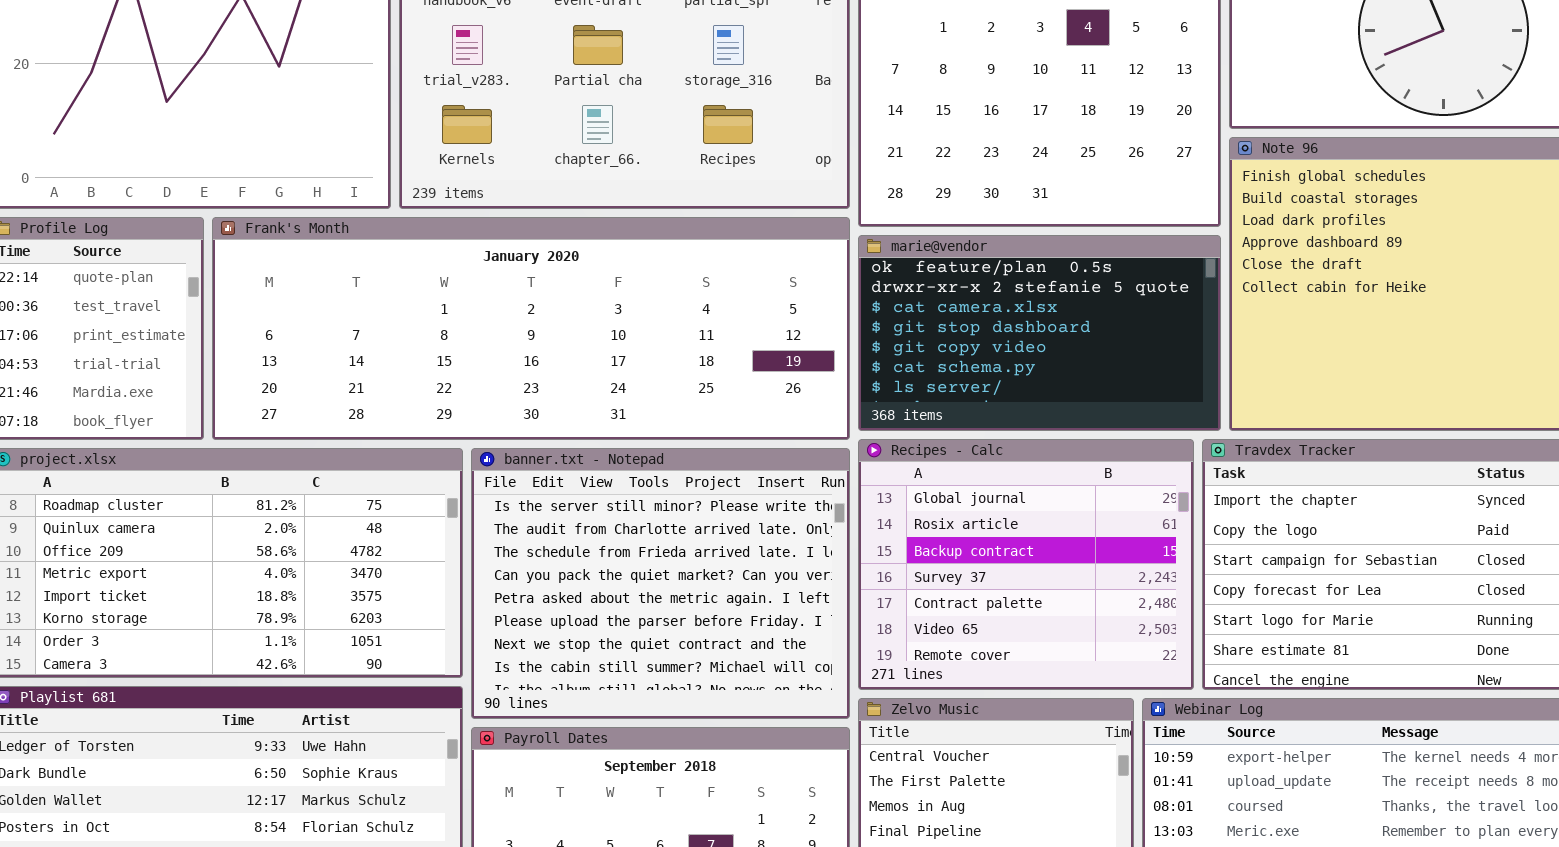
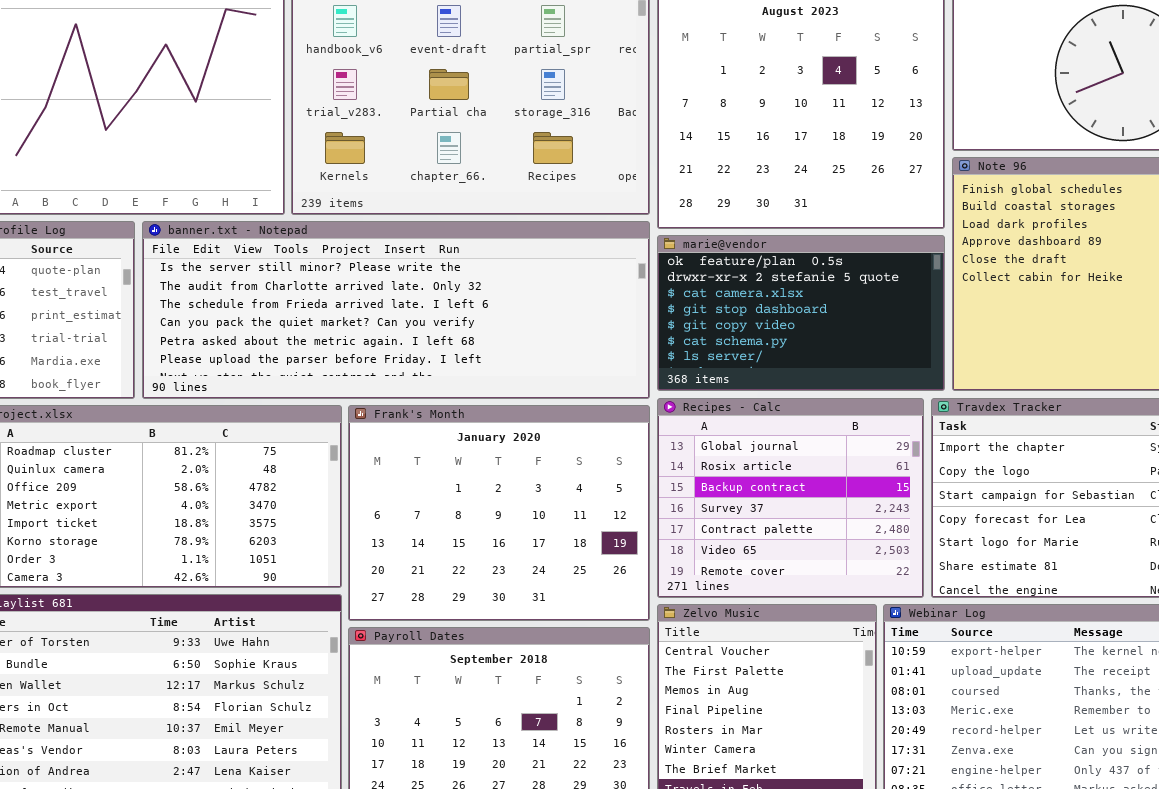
Frank's Month: [212,217,850,440] -> [348,405,650,621], moved, resized
banner.txt - Notepad: [471,448,850,719] -> [142,221,650,399], moved, resized

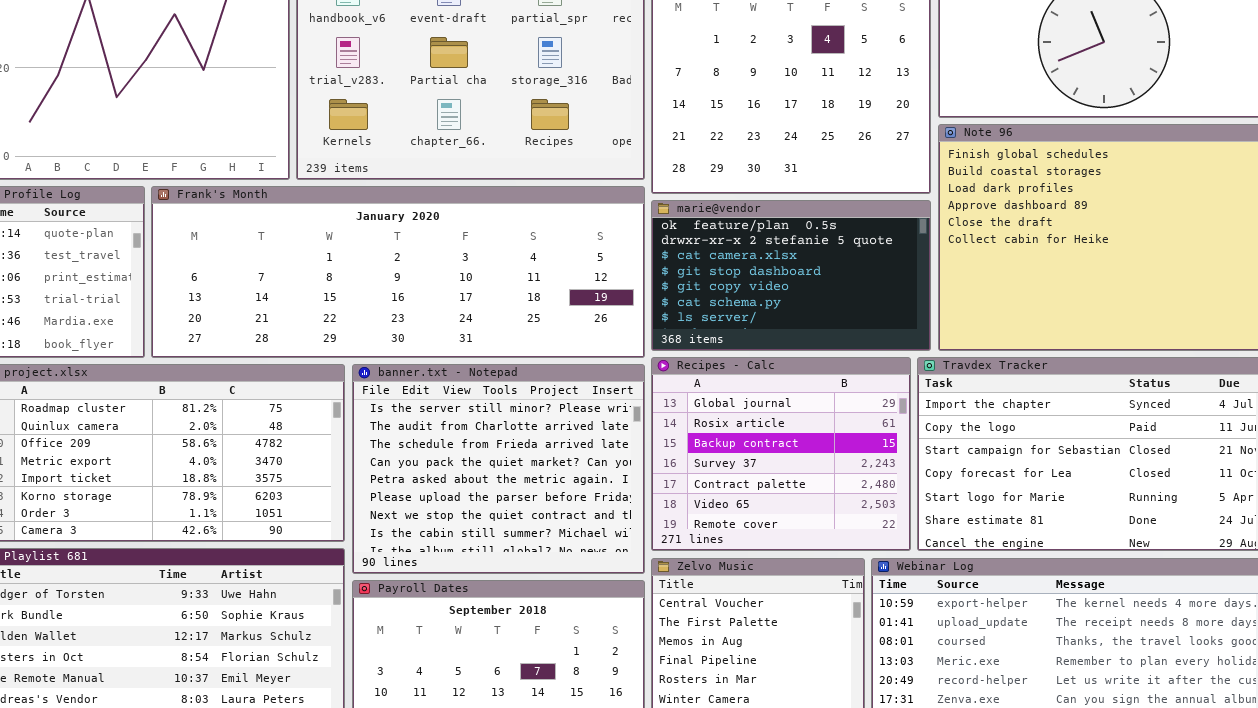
banner.txt - Notepad: [142,221,650,399] -> [352,364,645,574], moved, resized
Frank's Month: [348,405,650,621] -> [151,186,645,358], moved, resized

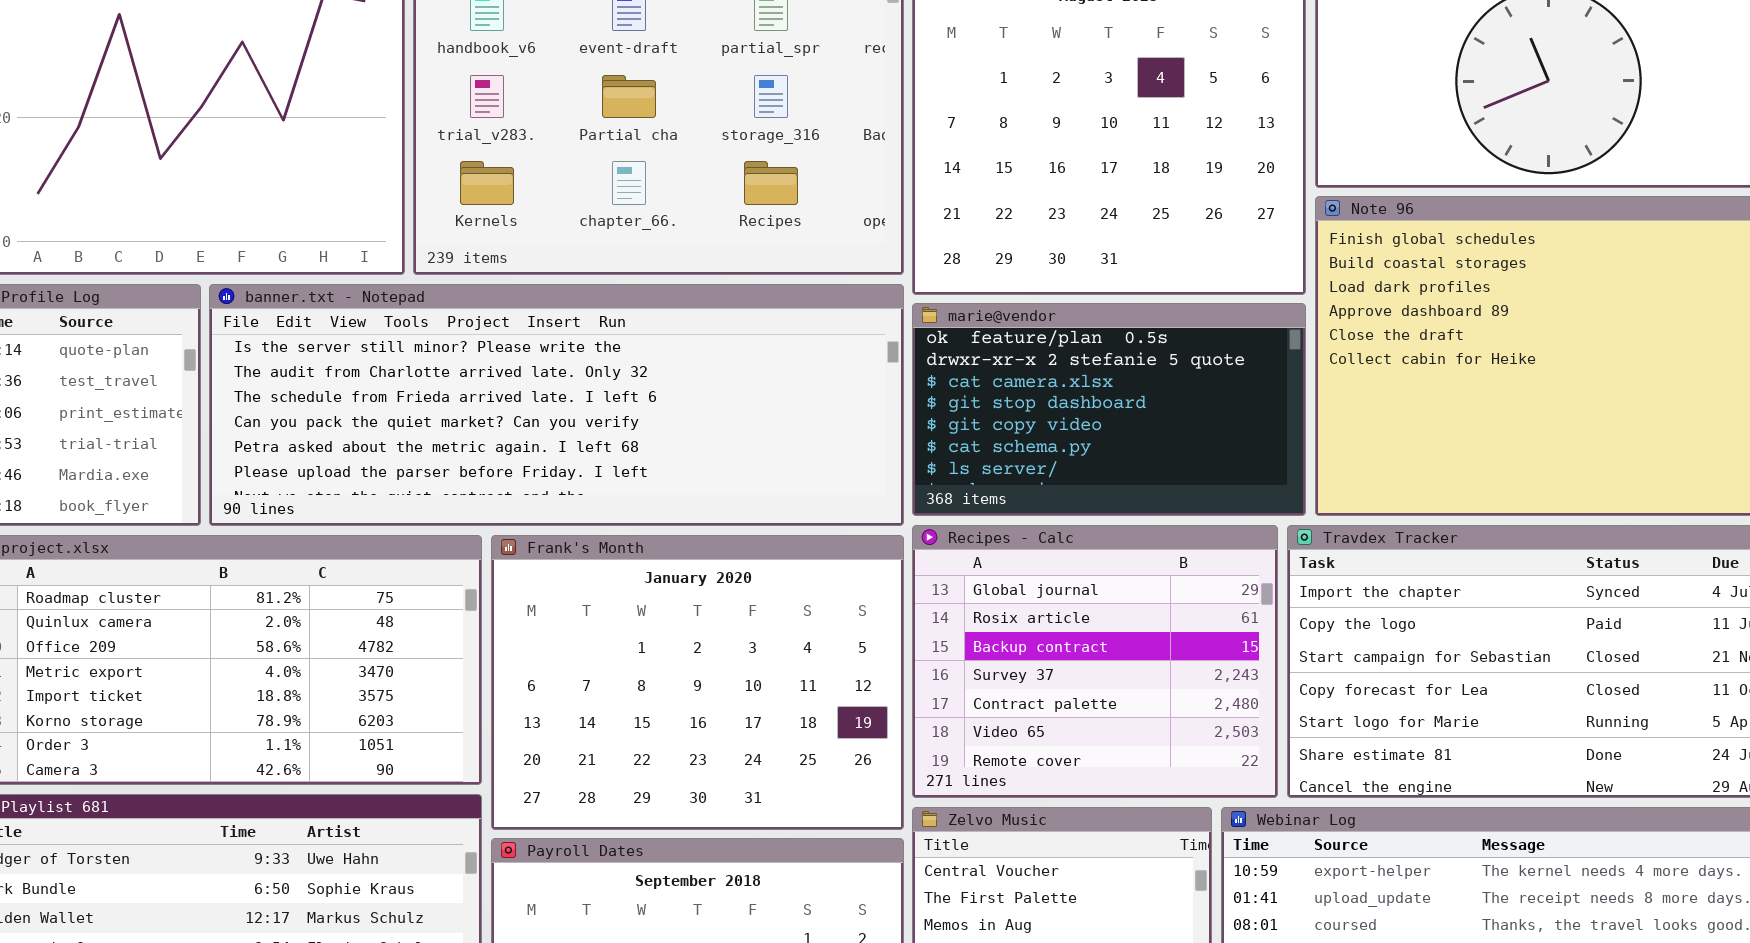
Frank's Month: [151,186,645,358] -> [491,535,904,830], moved, resized
banner.txt - Notepad: [352,364,645,574] -> [209,284,904,526], moved, resized

